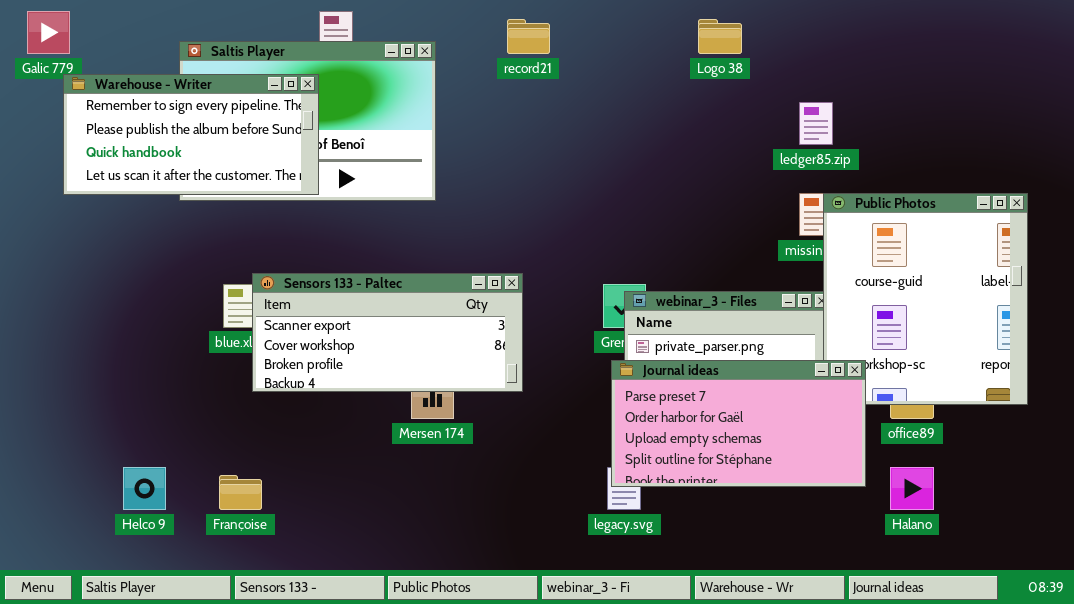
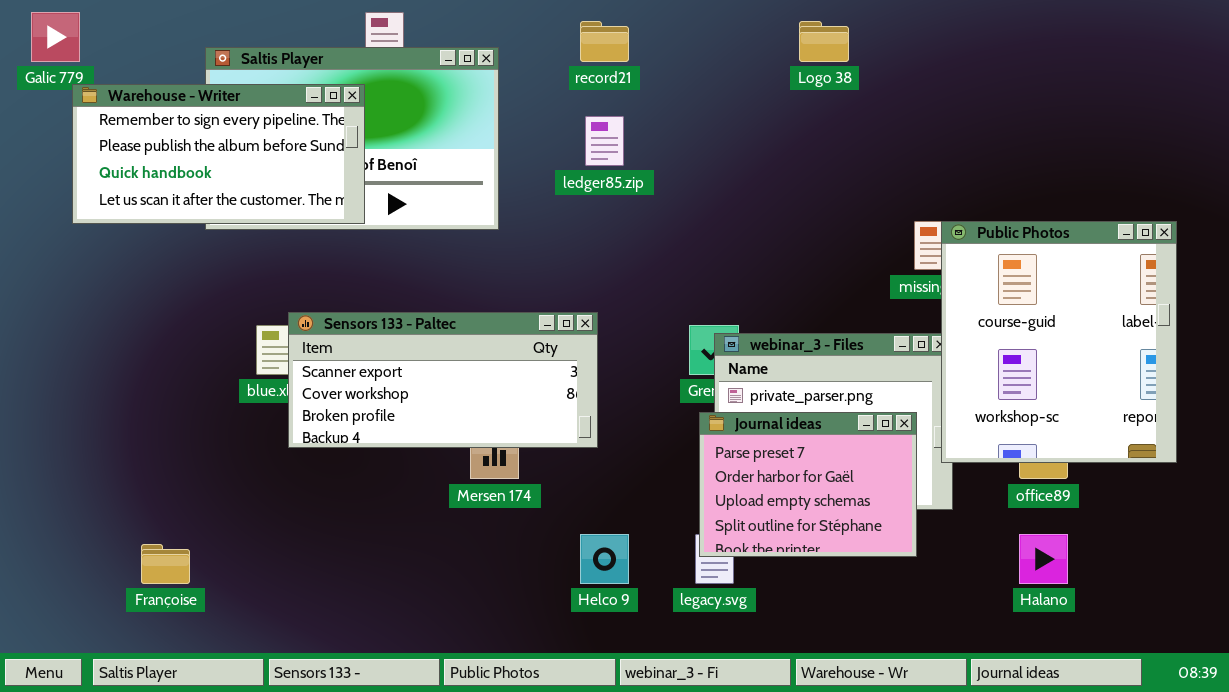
ledger85.zip: [799,102,833,145] -> [585,116,624,166], moved
Journal ideas: [611,360,866,487] -> [699,412,917,557], resized
Helco 9: [123,467,166,510] -> [580,534,629,584], moved
Françoise: [219,475,262,510] -> [141,544,190,584], moved

